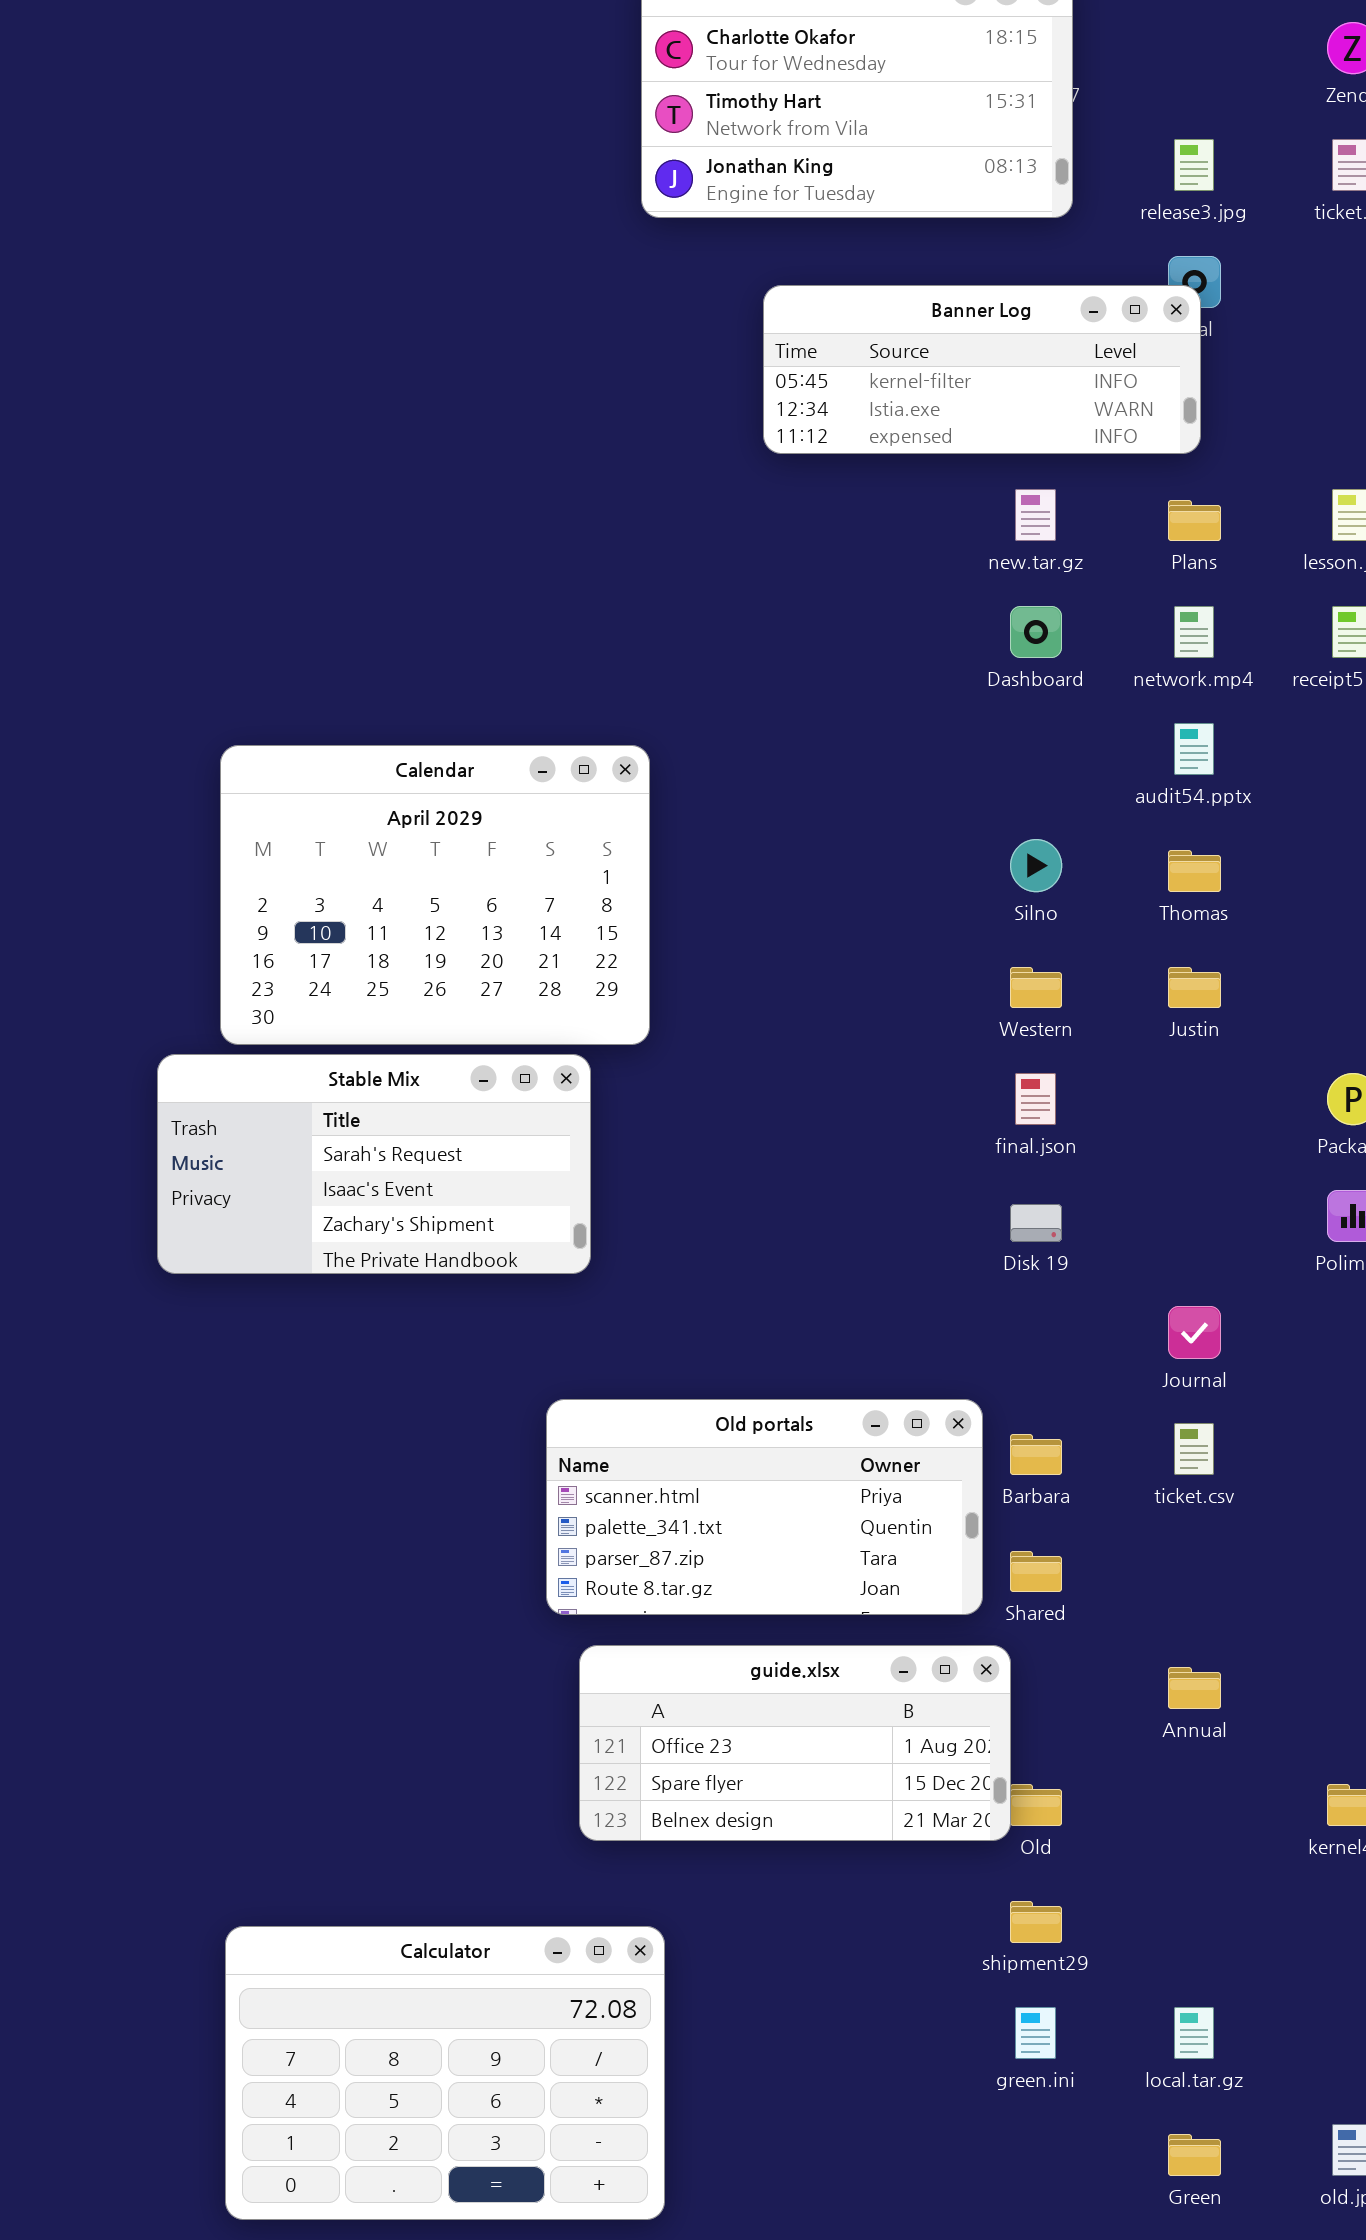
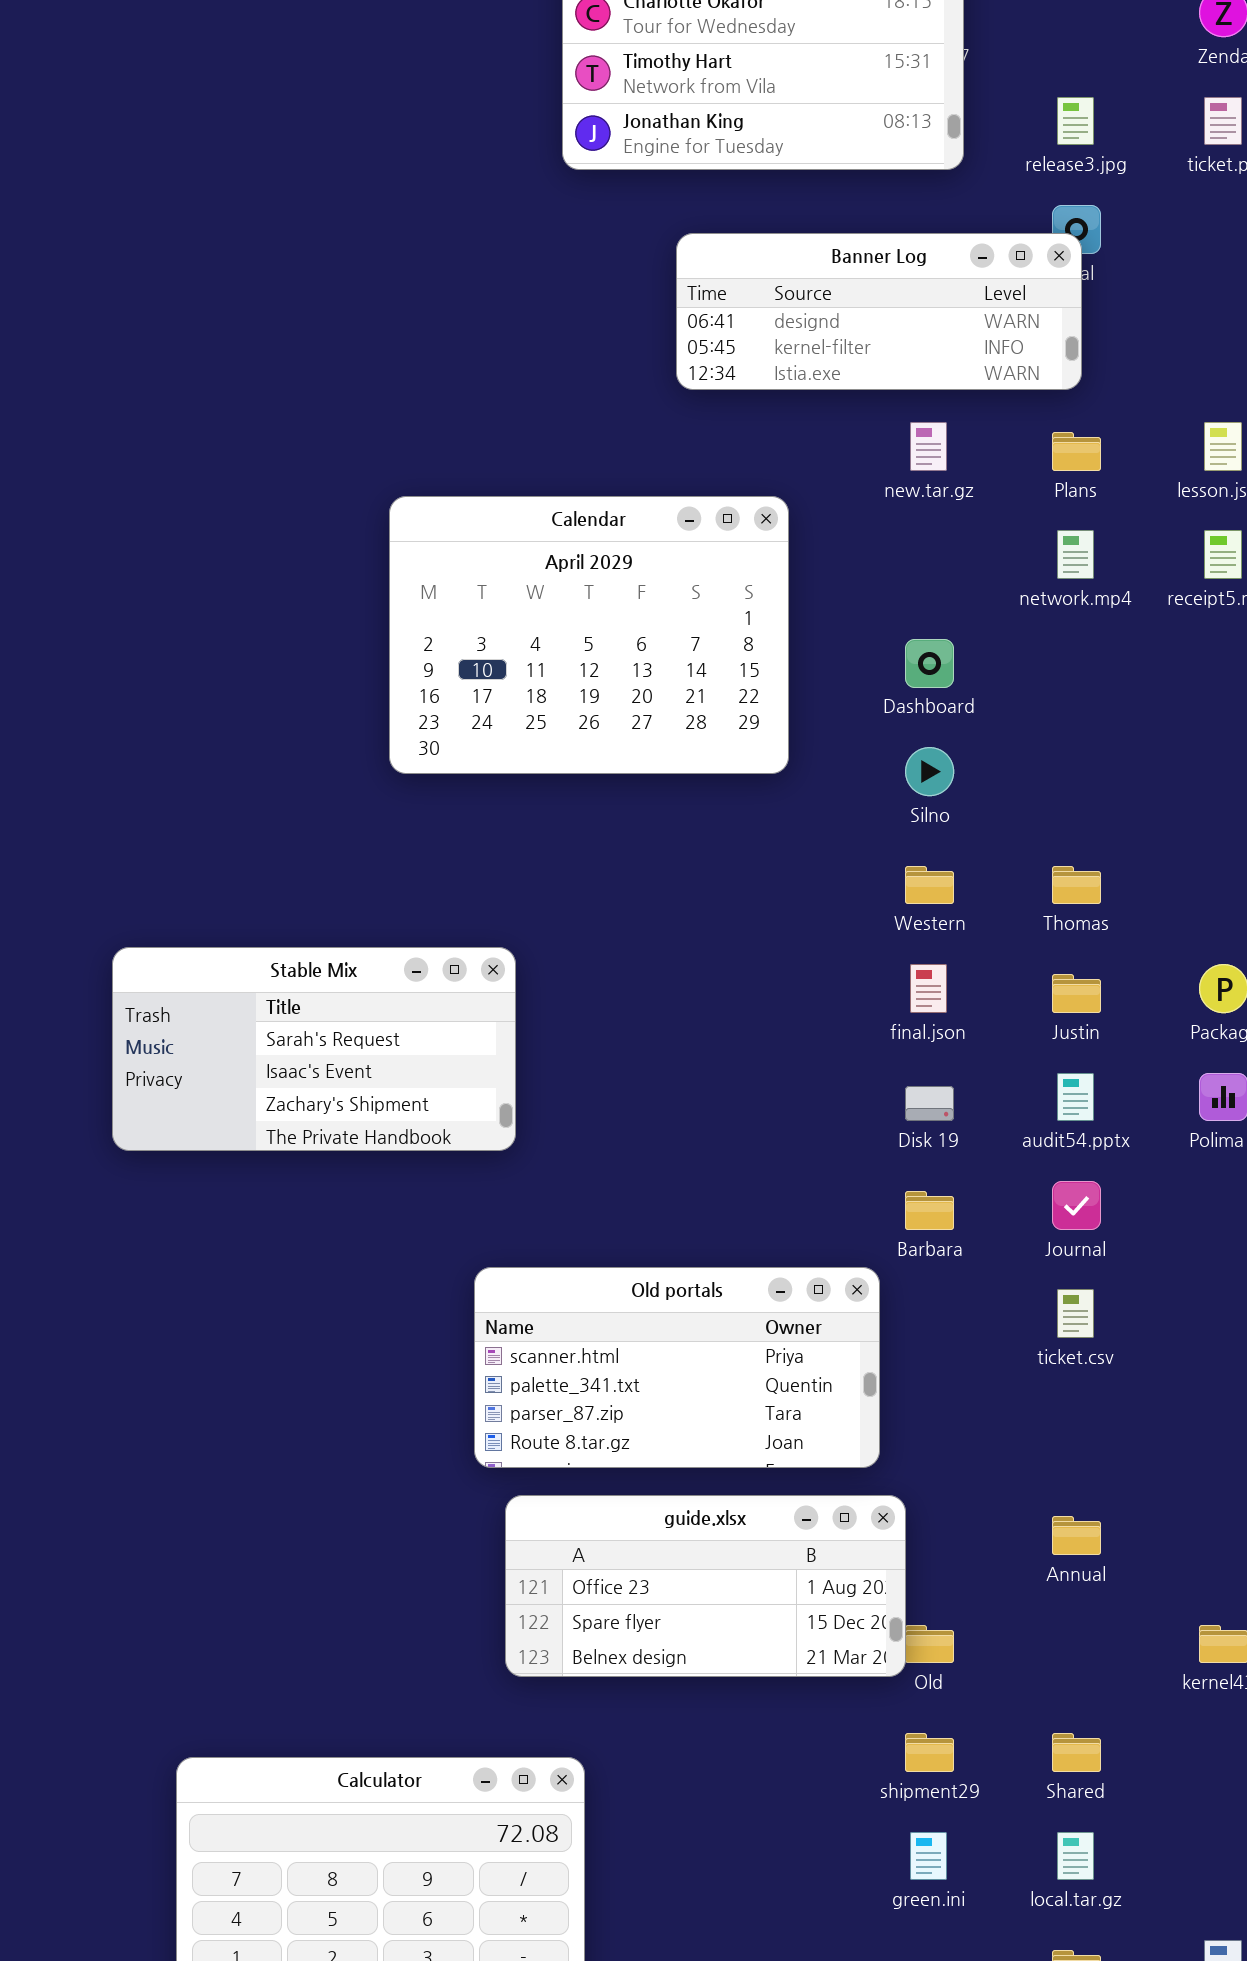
Banner Log: [763,285,1201,454] -> [676,233,1082,390], scrolled up 1 row
Dashboard: [1010,606,1062,658] -> [905,639,954,688], moved
audit54.pptx: [1174,723,1214,775] -> [1057,1073,1094,1121], moved
Calendar: [220,745,650,1045] -> [389,496,789,774], moved
Thomas: [1168,850,1221,892] -> [1052,866,1101,904], moved
Justin: [1168,967,1221,1008] -> [1052,974,1101,1013], moved
Barbara: [1010,1434,1062,1475] -> [905,1191,954,1230], moved
Shared: [1010,1551,1062,1592] -> [1052,1733,1101,1772], moved

